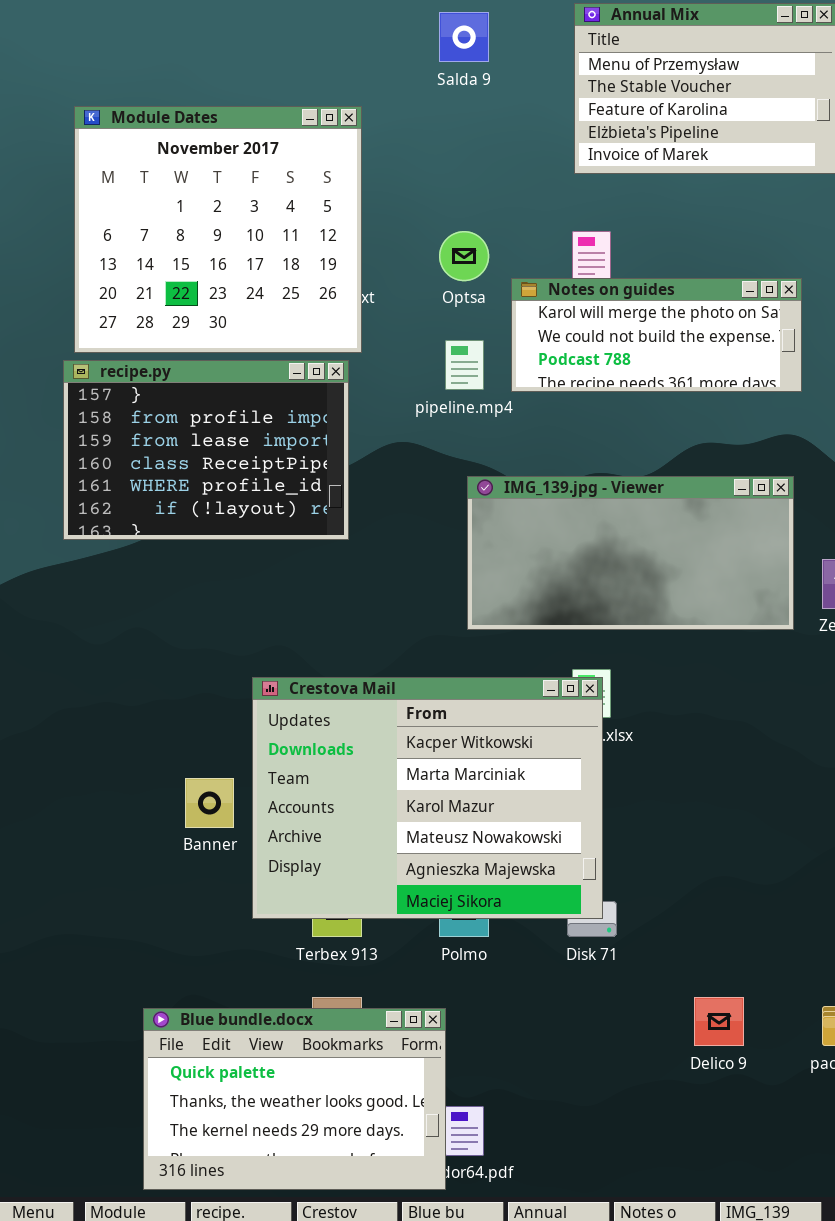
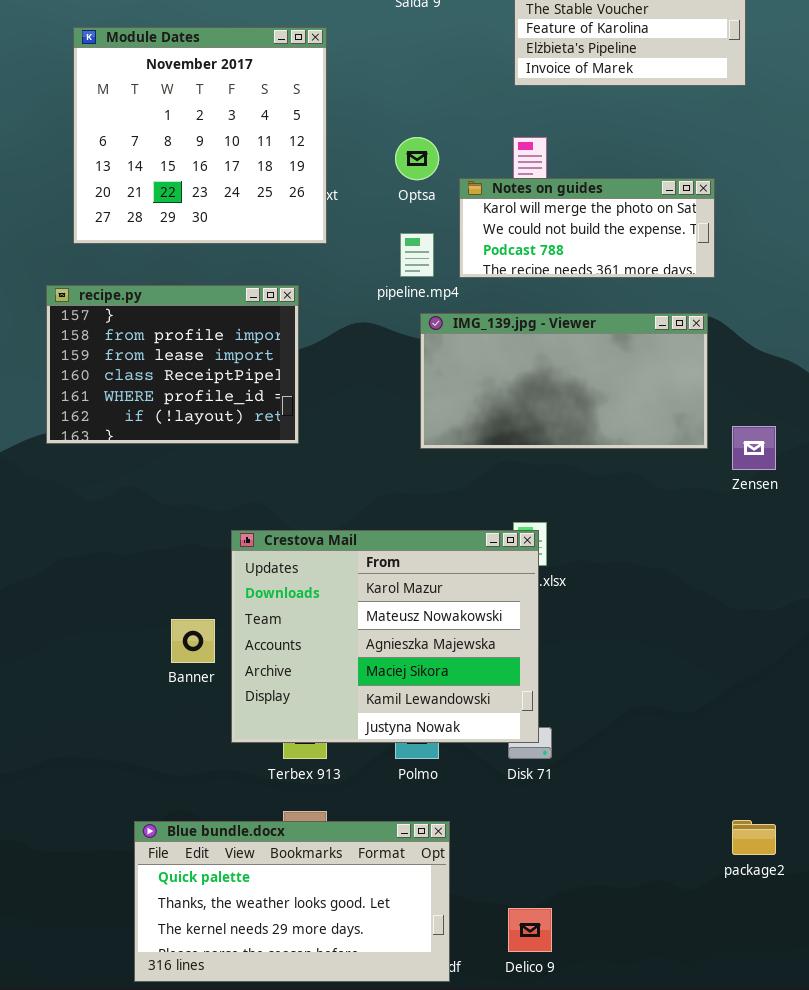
recipe.py: [63,360,349,540] -> [46,285,299,444], moved
IMG_139.jpg - Viewer: [467,476,794,630] -> [420,313,708,449], moved
Crestova Mail: [252,677,603,919] -> [231,530,539,743], scrolled down 2 rows
Delico 9: [694,997,744,1046] -> [508,908,552,952], moved
Blue bundle.docx: [143,1008,446,1190] -> [134,821,450,982], resized

